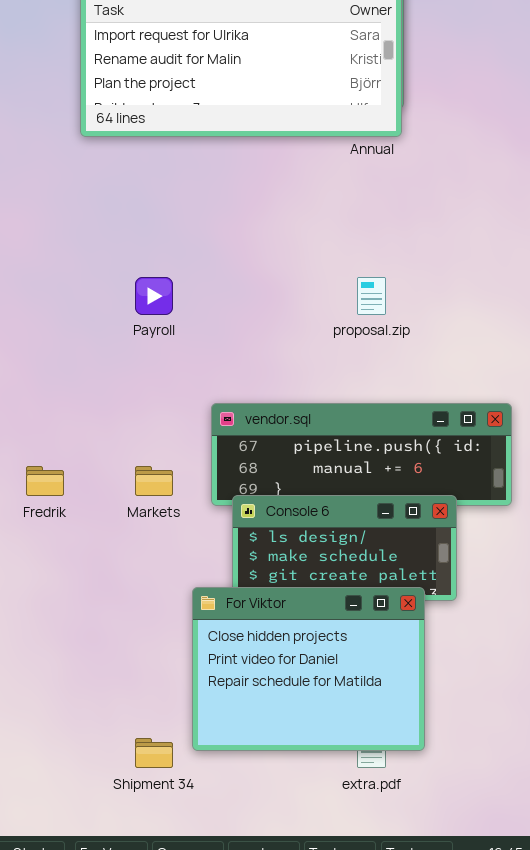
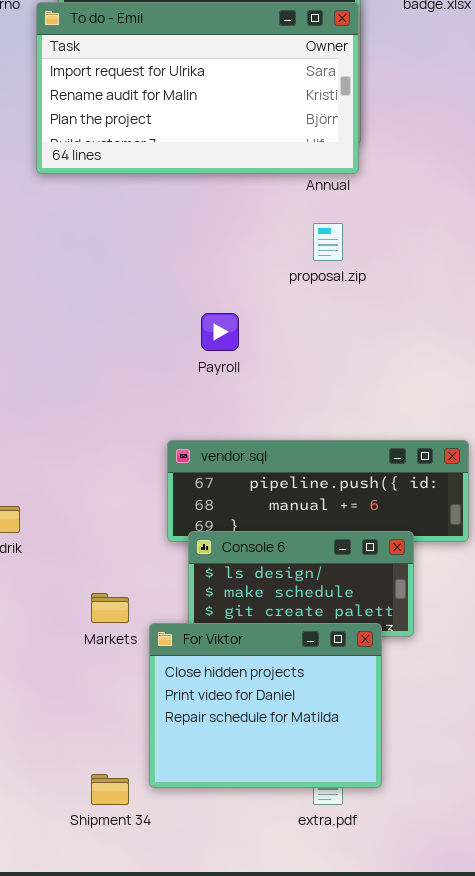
Payroll: [135,277,173,315] -> [201,313,239,351], moved
proposal.zip: [357,277,386,315] -> [313,223,343,261], moved
Markets: [135,466,173,496] -> [91,593,129,623], moved

